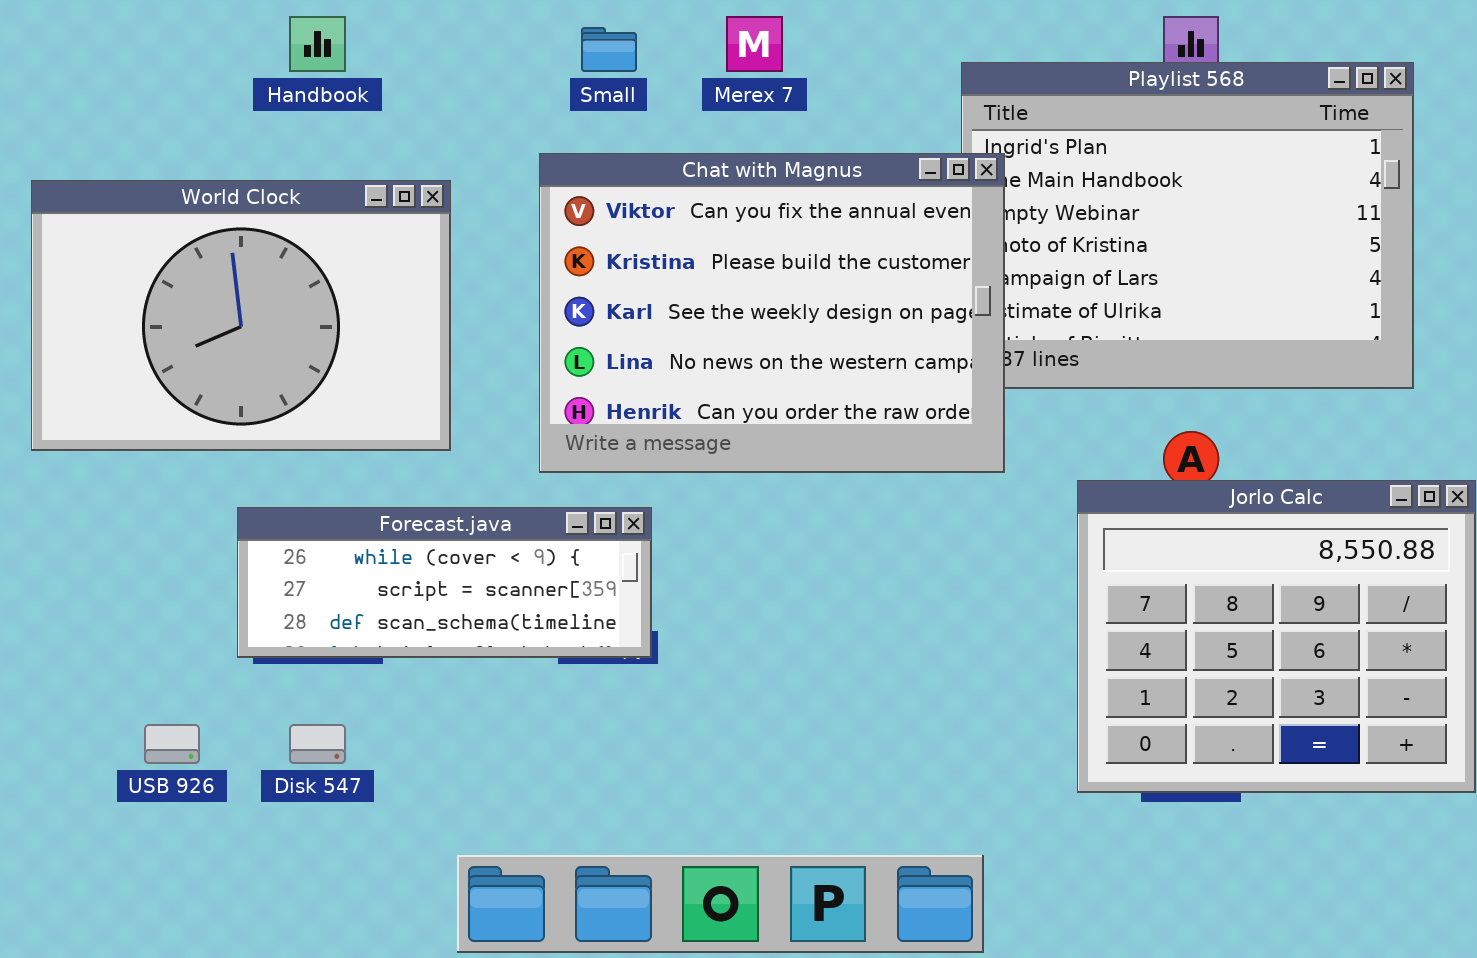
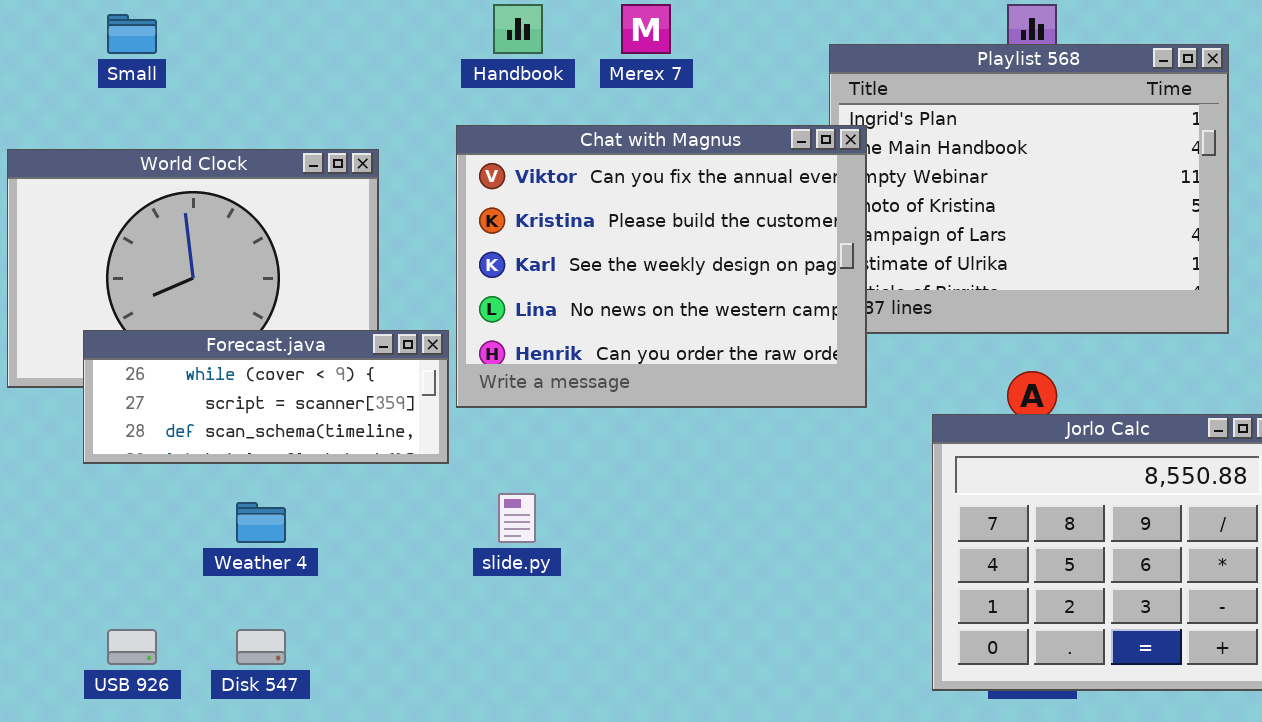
Handbook: [289,16,346,72] -> [493,4,543,54], moved
Small: [581,27,637,72] -> [107,14,157,54], moved
Forecast.java: [237,507,652,658] -> [83,330,449,464], moved

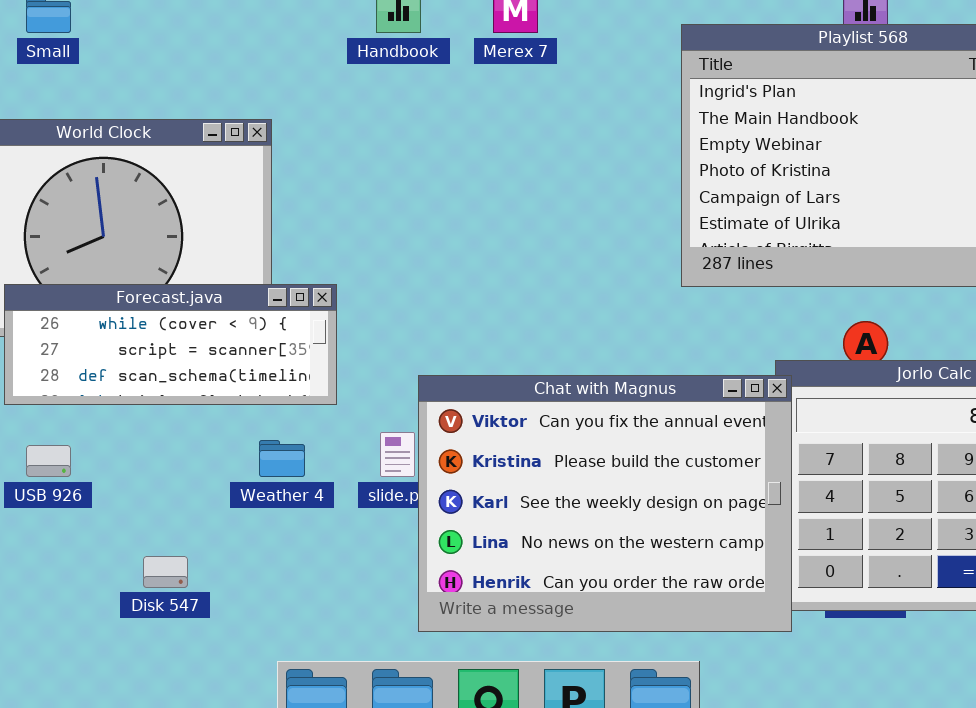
Chat with Magnus: [456,125,867,408] -> [418,375,792,632], moved
Weather 4: [236,502,286,543] -> [259,440,305,477], moved
USB 926: [107,629,157,665] -> [26,445,71,477], moved

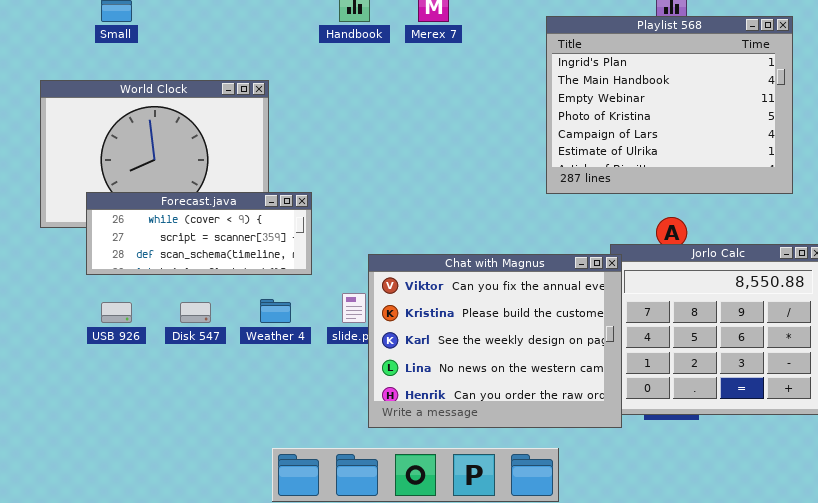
Disk 547: [143,556,188,588] -> [180,302,211,323], moved

